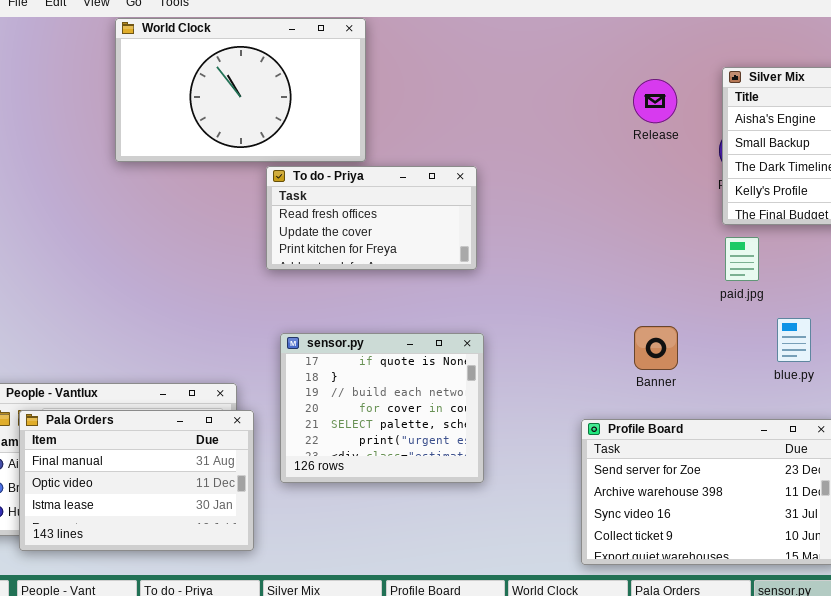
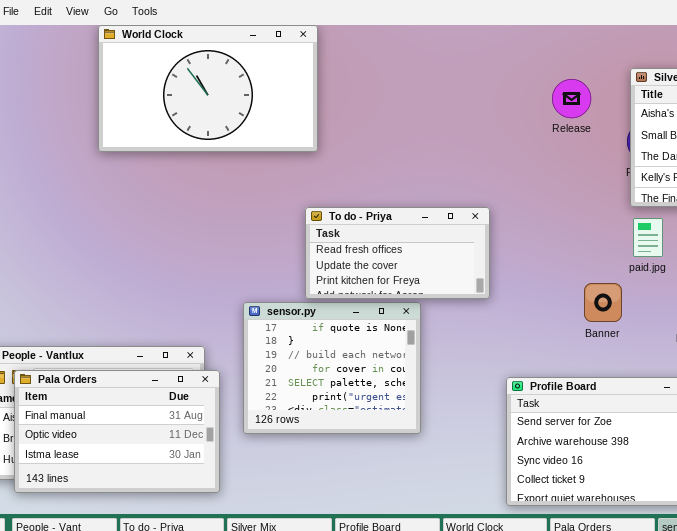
To do - Priya: [266,166,477,270] -> [305,207,490,299], moved
Banner: [634,326,678,370] -> [584,283,622,322], moved

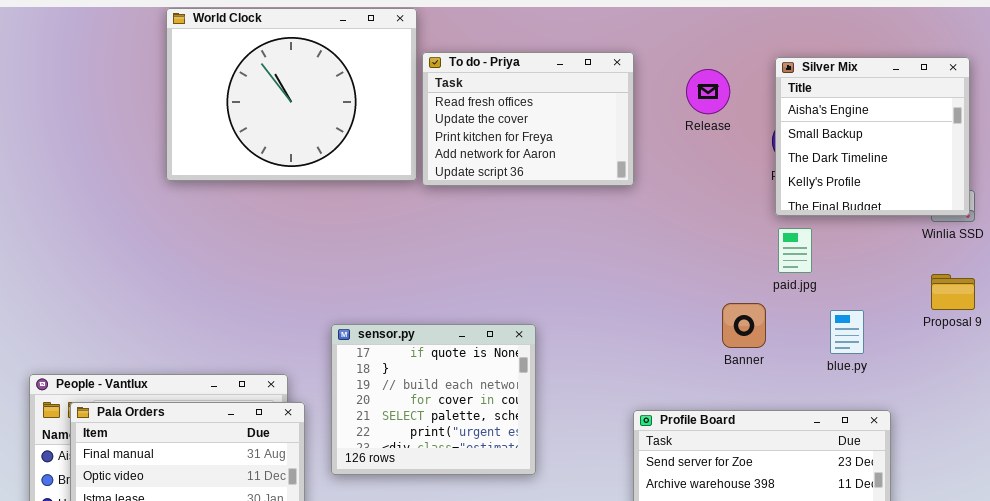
World Clock: [98,25,318,152] -> [166,8,417,181], resized
To do - Priya: [305,207,490,299] -> [422,52,634,186], moved, resized

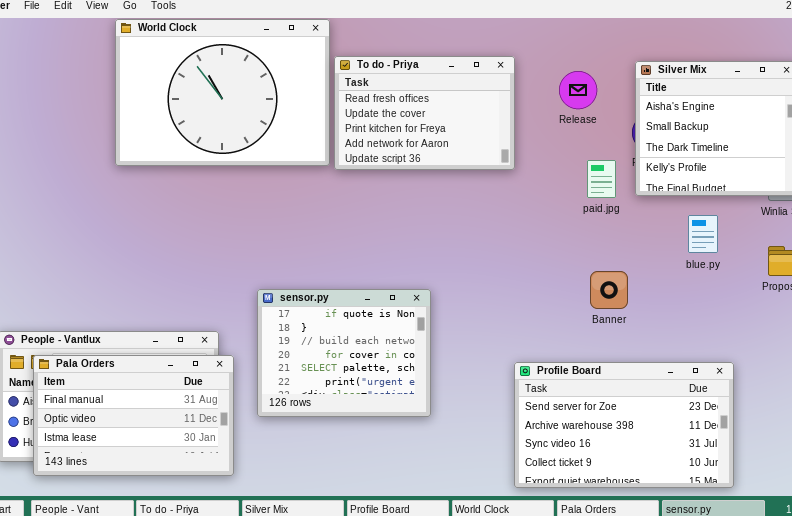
paid.jpg: [778,228,812,273] -> [587,160,616,198], moved
blue.py: [830,310,864,354] -> [688,215,718,253], moved

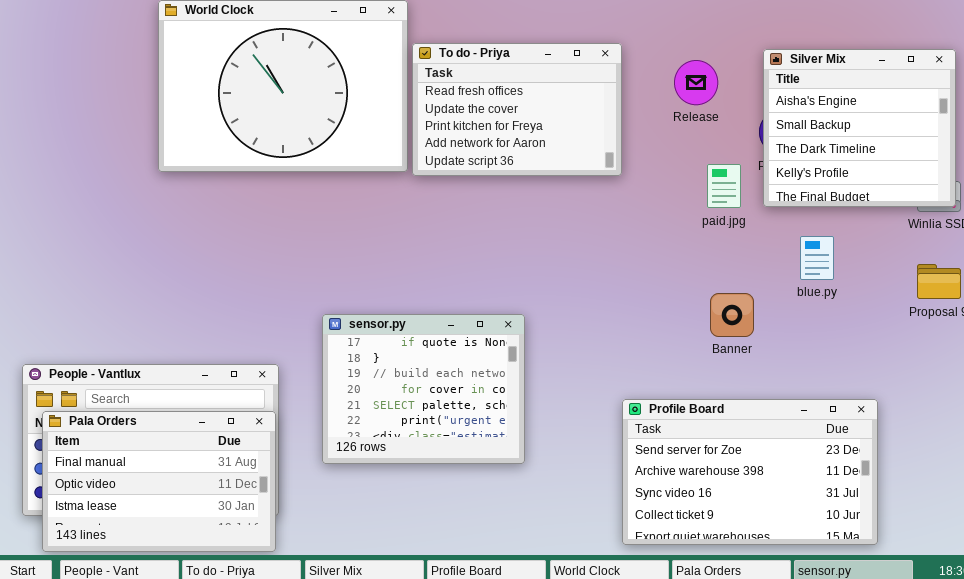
blue.py: [688,215,718,253] -> [800,236,834,280], moved
Pala Orders: [33,355,234,476] -> [42,411,276,552], moved

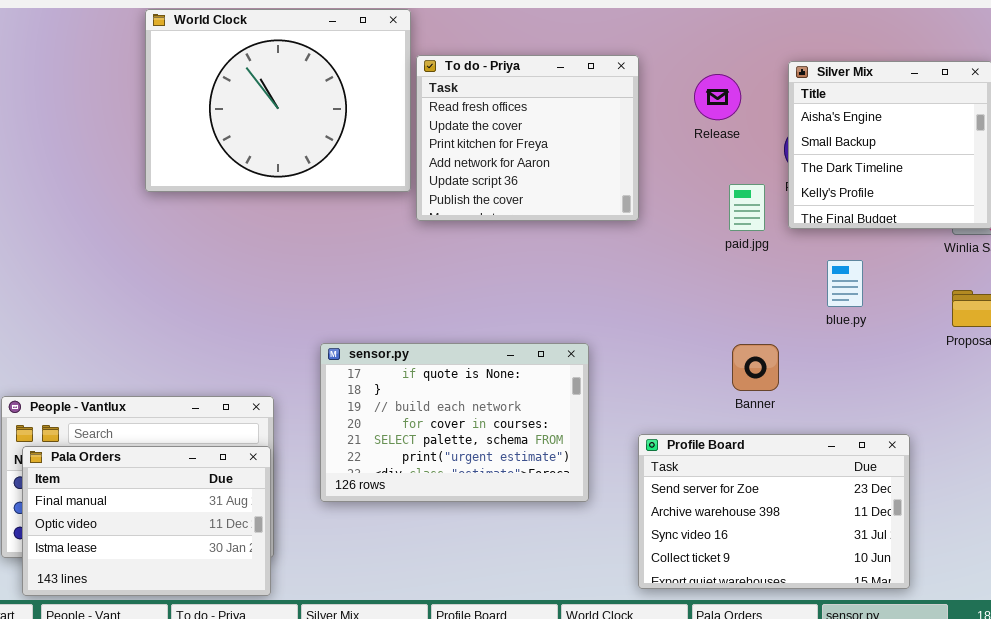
To do - Priya: [412,43,622,176] -> [416,55,639,221], resized
Banner: [710,293,754,337] -> [732,344,779,391], moved
sensor.py: [322,314,525,464] -> [320,343,589,502], resized

